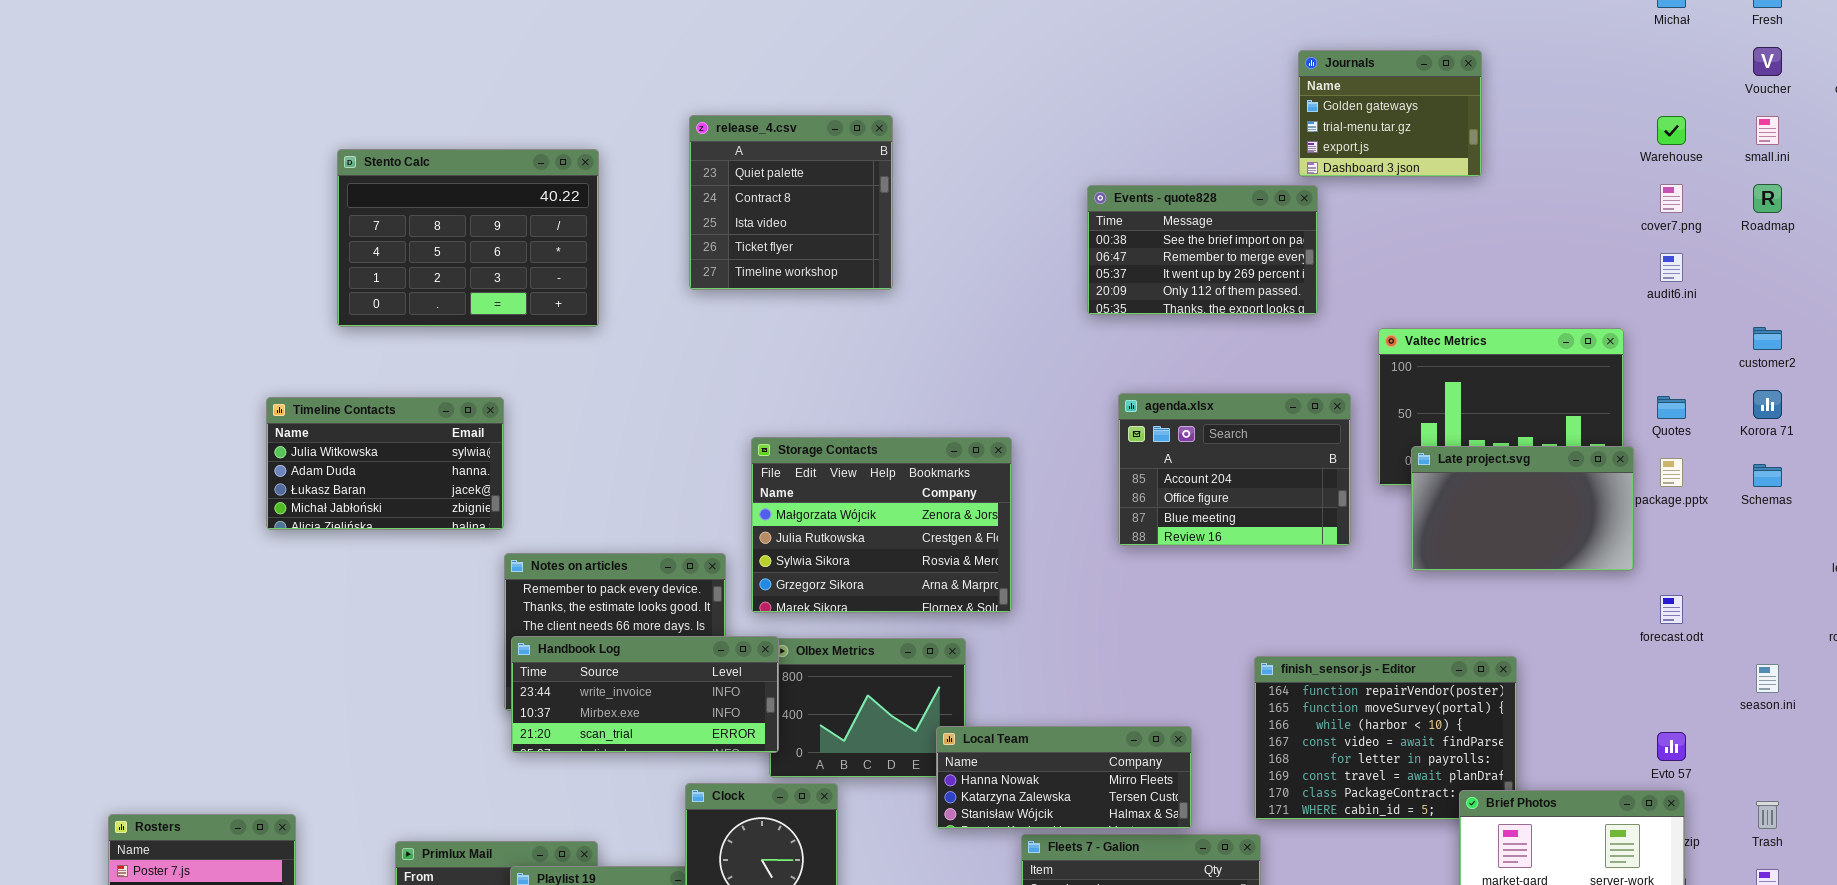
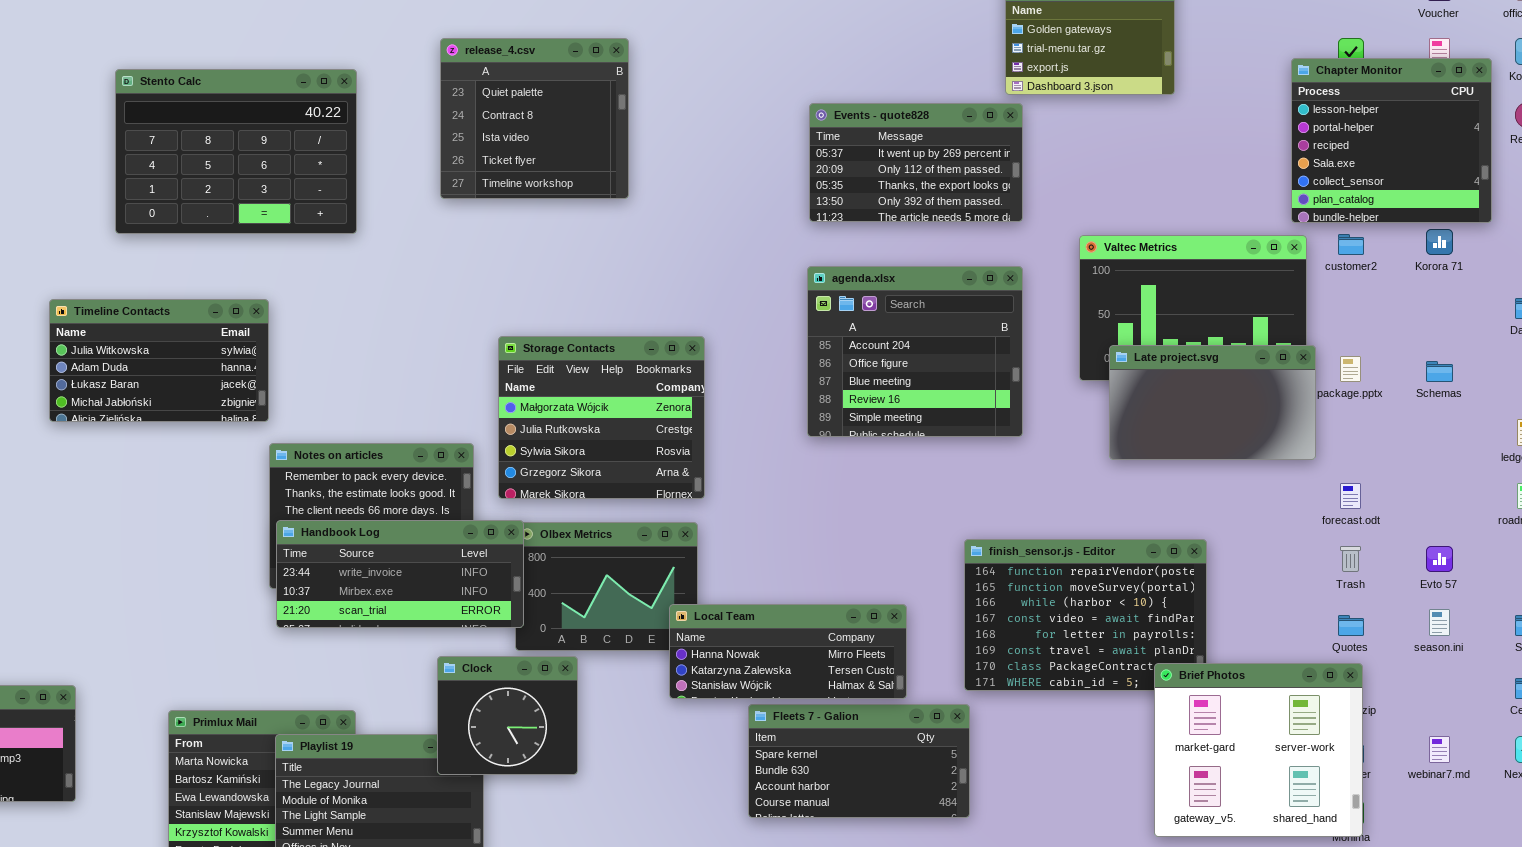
Chapter Monitor: none -> [1291,58,1492,223], opened
Events - quote828: [1087,185,1318,315] -> [809,103,1023,222], scrolled down 2 rows
customer2: [1753,327,1782,350] -> [1338,234,1364,255], moved
Korora 71: [1753,390,1782,419] -> [1426,229,1453,255], moved
agenda.xlsx: [1118,393,1351,546] -> [807,266,1023,437], moved, resized
Quotes: [1657,396,1686,419] -> [1338,615,1364,636], moved
Storage Contacts: [751,437,1012,613] -> [498,336,705,499], resized
season.ini: [1756,664,1779,693] -> [1429,609,1450,636], moved
Evto 57: [1657,732,1686,761] -> [1426,546,1453,572], moved
Trash: [1756,801,1779,829] -> [1340,546,1361,572], moved

